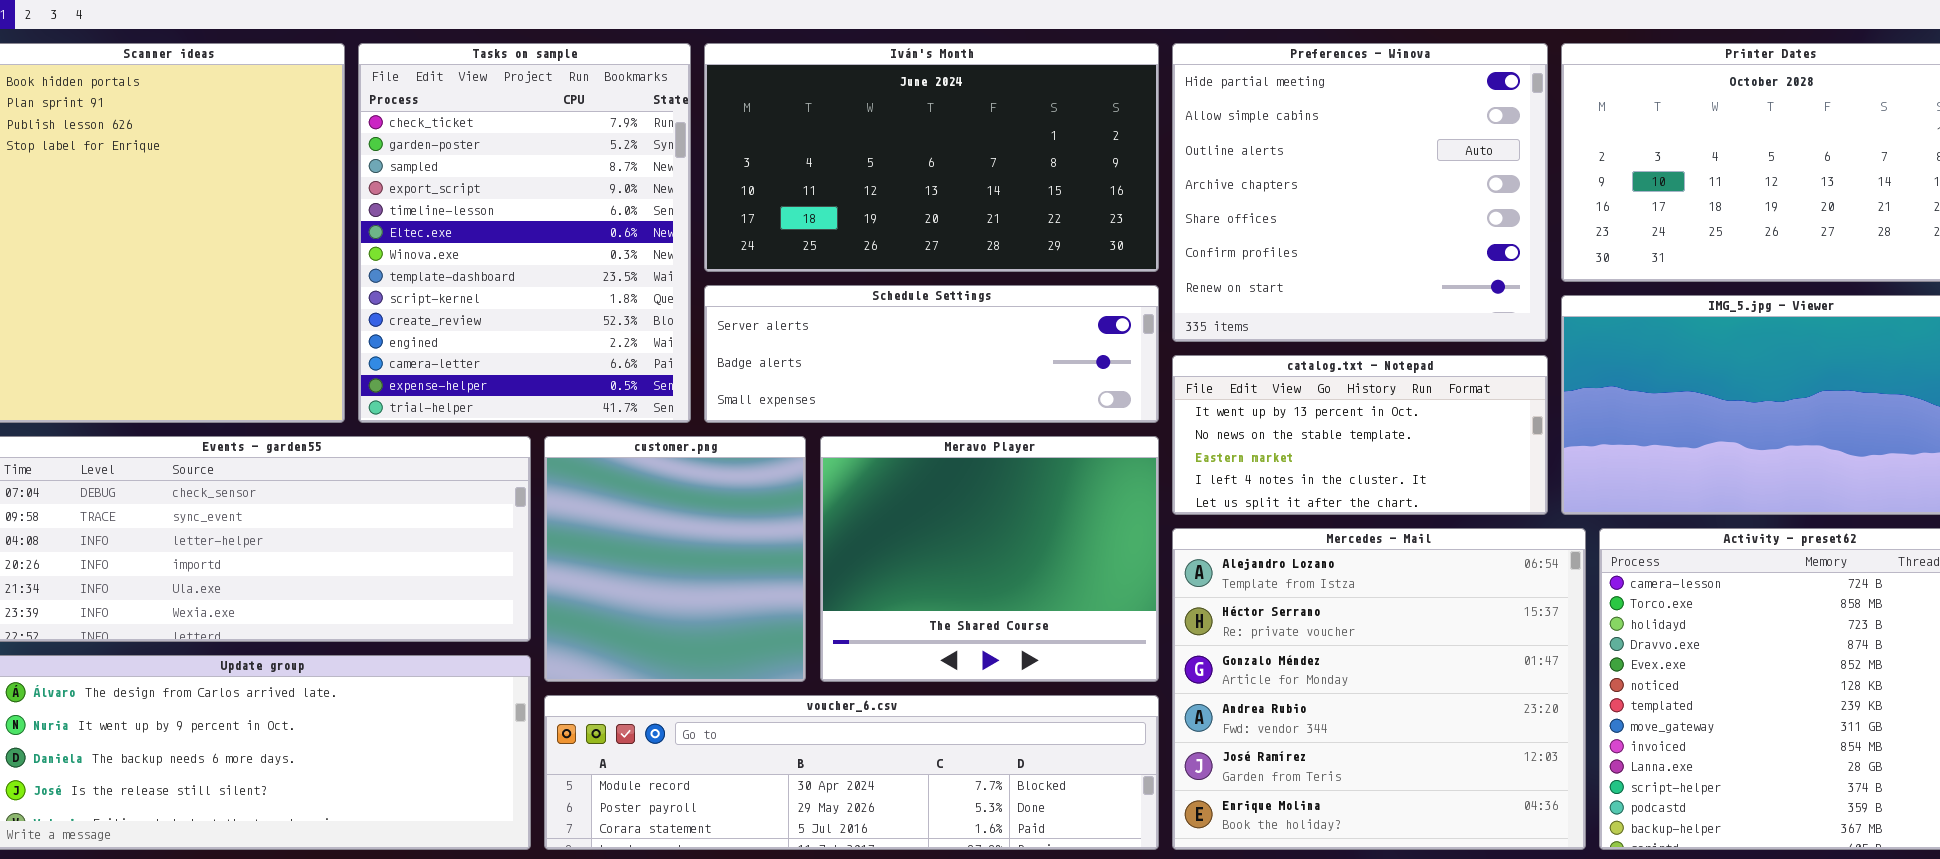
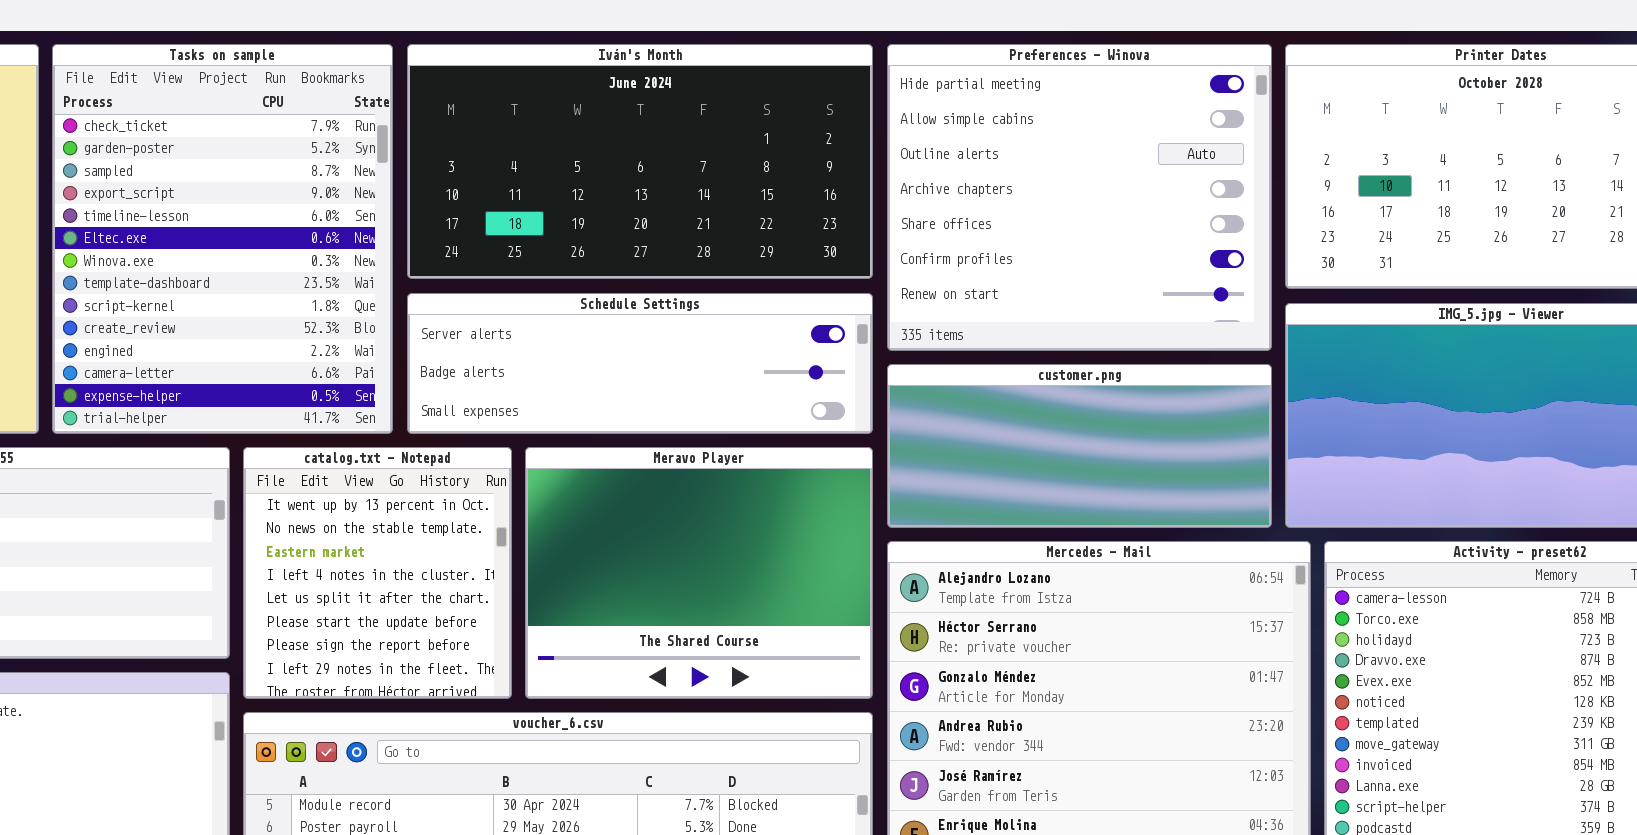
catalog.txt - Notepad: [1172,355,1548,515] -> [243,447,512,699], moved, resized
customer.png: [544,436,806,682] -> [887,364,1272,528], moved, resized

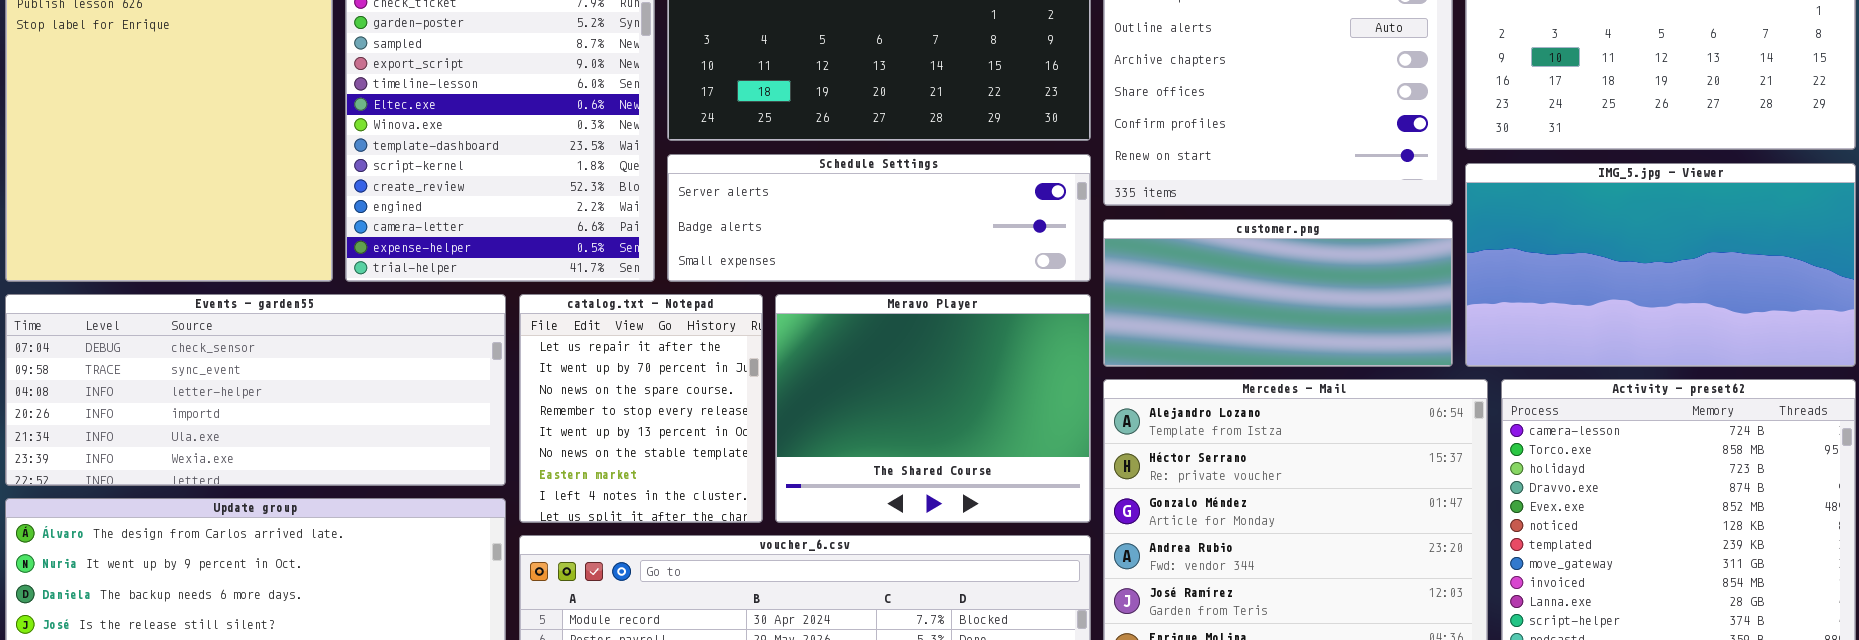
catalog.txt - Notepad: [243,447,512,699] -> [519,294,763,523], scrolled up 4 rows

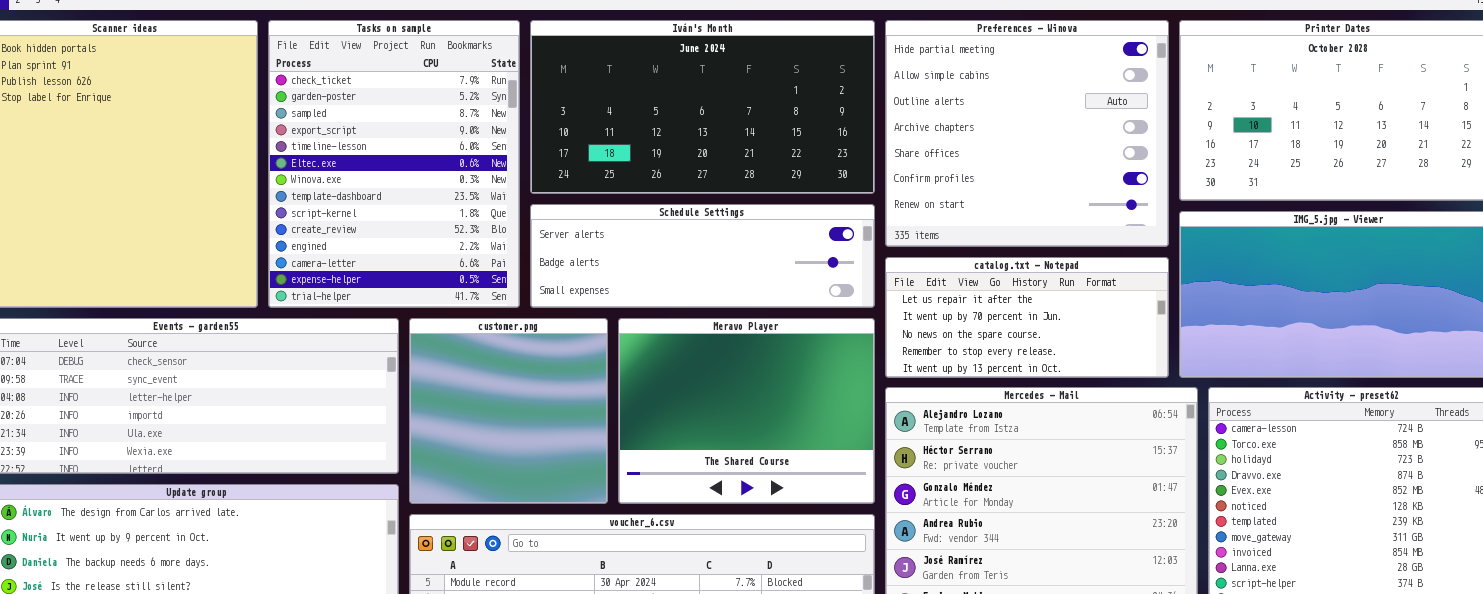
customer.png: [1103,219,1453,367] -> [409,318,608,504], moved, resized
catalog.txt - Notepad: [519,294,763,523] -> [885,257,1169,378], moved, resized

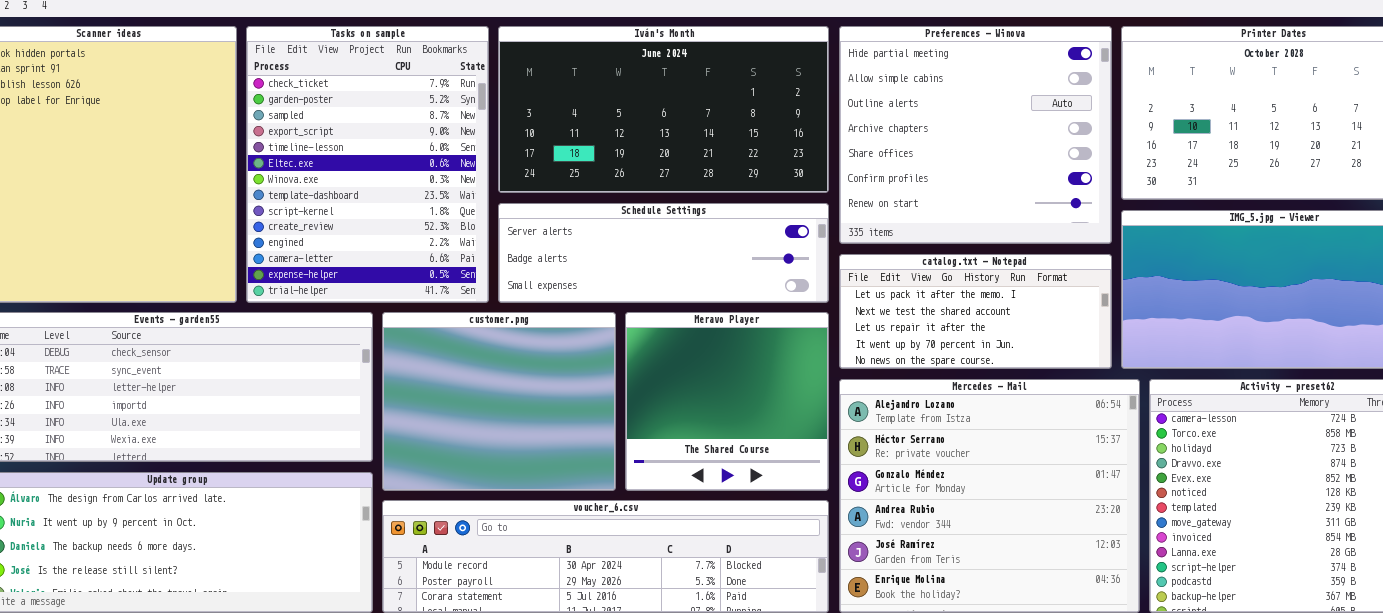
catalog.txt - Notepad: [885,257,1169,378] -> [839,254,1112,369], scrolled up 2 rows
customer.png: [409,318,608,504] -> [382,312,616,491], resized
Meravo Player: [618,318,875,504] -> [625,312,829,491], resized

